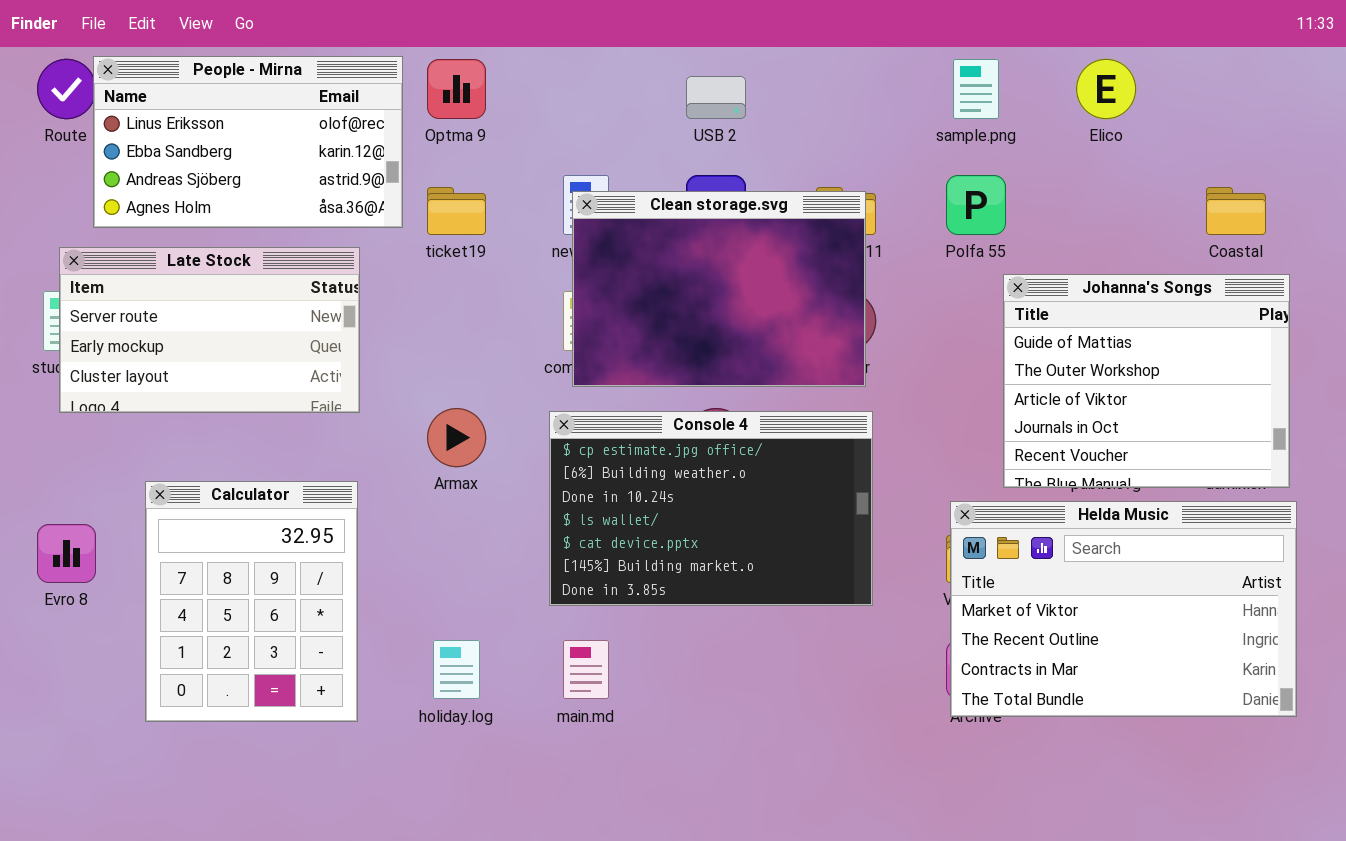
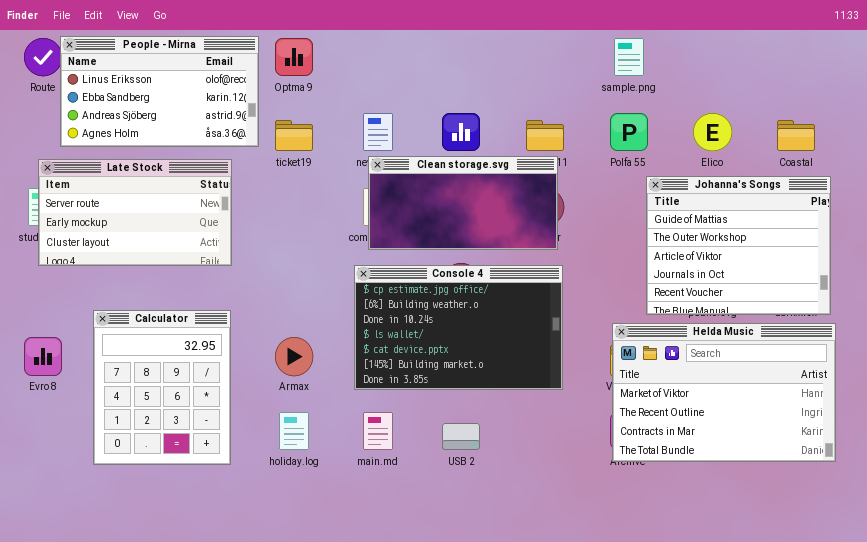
Elico: [1076,59,1136,119] -> [693,113,732,151], moved
USB 2: [686,76,746,119] -> [442,423,480,450], moved
Clean storage.svg: [572,191,866,387] -> [368,156,558,250], resized
Armax: [427,408,486,467] -> [275,337,313,376], moved

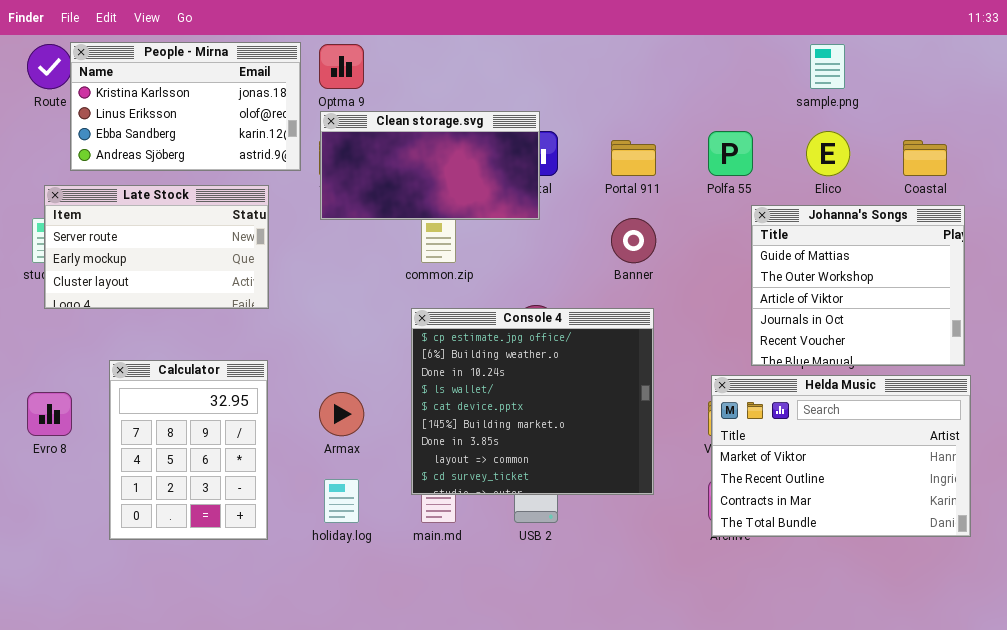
People - Mirna: [60,36,259,147] -> [70,42,301,171], scrolled up 1 row
sample.png: [614,38,644,76] -> [810,44,845,89], moved
Clean storage.svg: [368,156,558,250] -> [320,111,540,220], moved
Console 4: [354,265,563,390] -> [411,308,654,495], resized

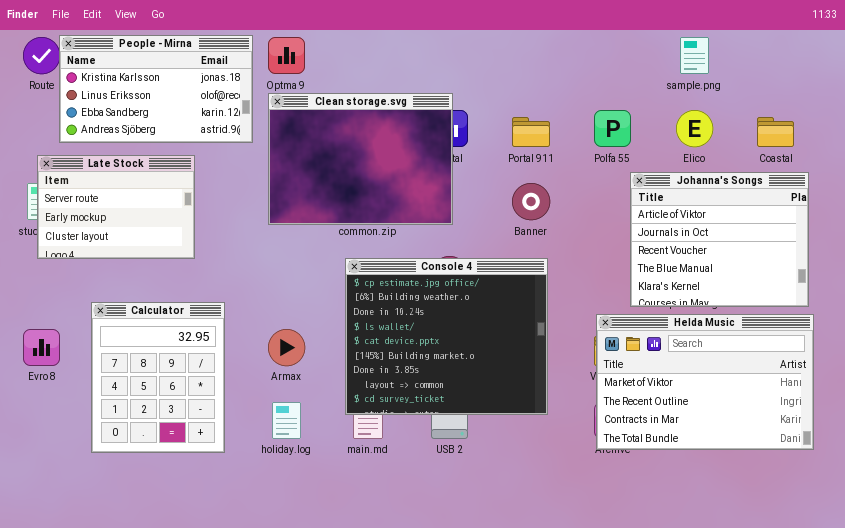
Clean storage.svg: [320,111,540,220] -> [268,93,453,225], resized
Late Stock: [44,185,269,309] -> [37,155,195,259], resized
Johanna's Songs: [751,205,965,366] -> [630,172,809,307], scrolled down 2 rows

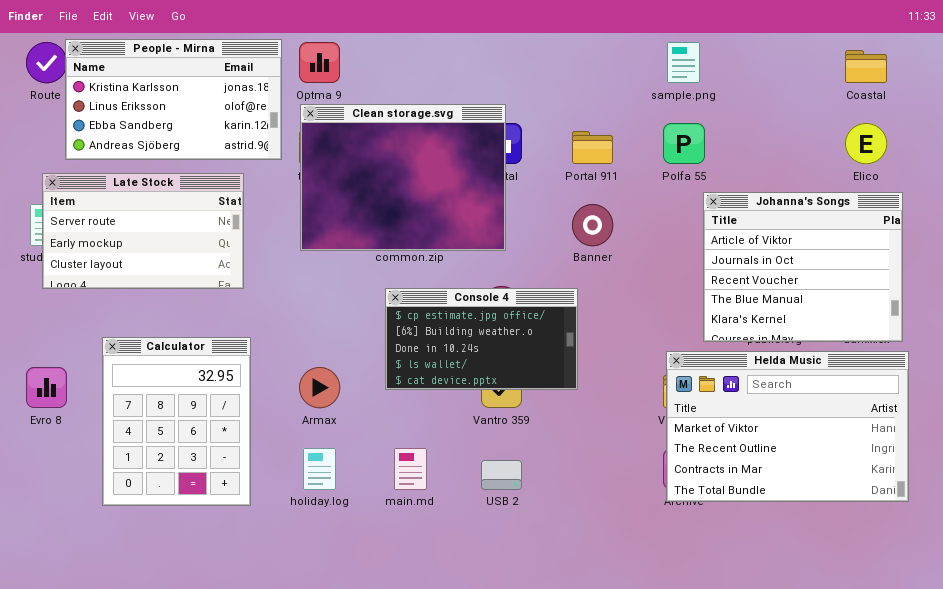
sample.png: [680,37,709,74] -> [667,42,700,83], moved
Elico: [676,110,713,147] -> [845,123,887,164], moved
Coastal: [757,117,794,147] -> [845,50,887,83], moved
Late Stock: [37,155,195,259] -> [42,173,244,289], resized
Console 4: [345,258,548,415] -> [385,288,578,390], resized

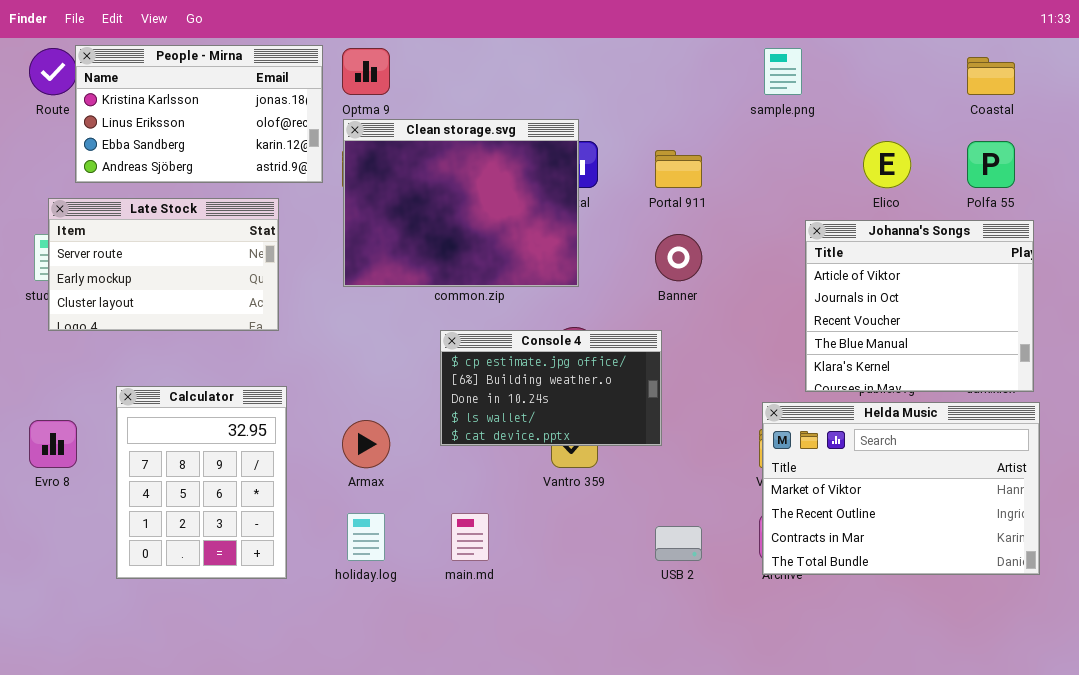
Polfa 55: [663,123,705,164] -> [967,141,1015,188], moved
Elico: [845,123,887,164] -> [863,141,911,188], moved
USB 2: [481,460,522,490] -> [655,526,702,561], moved

